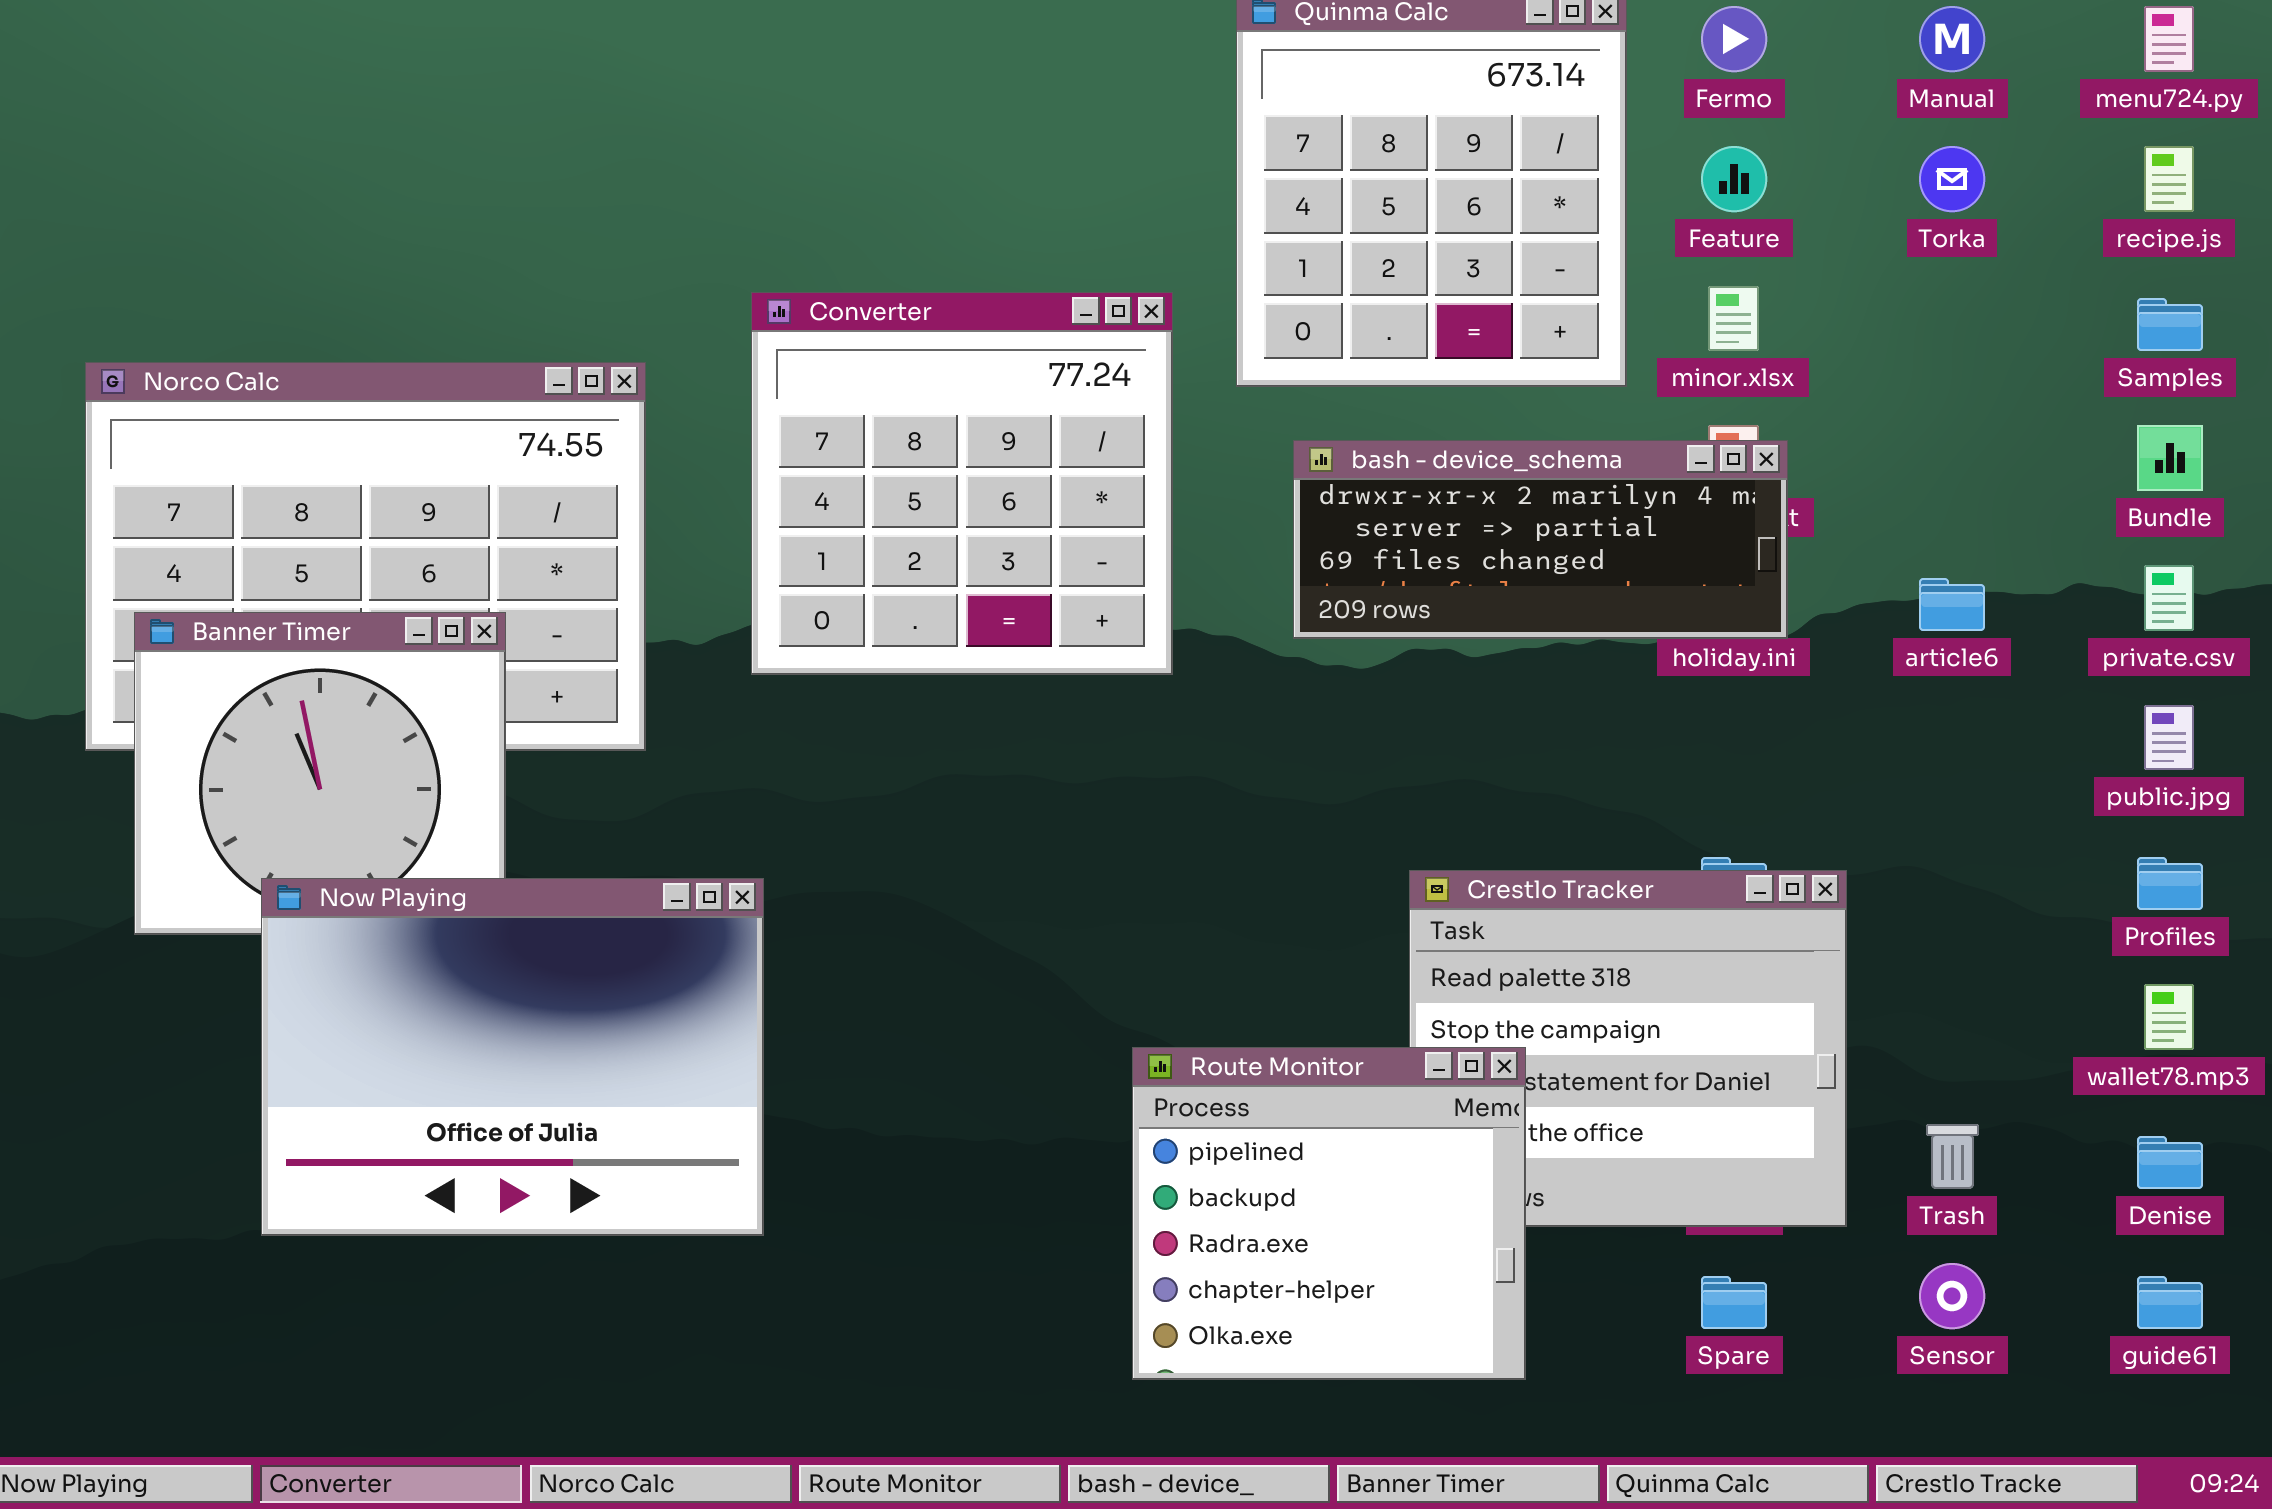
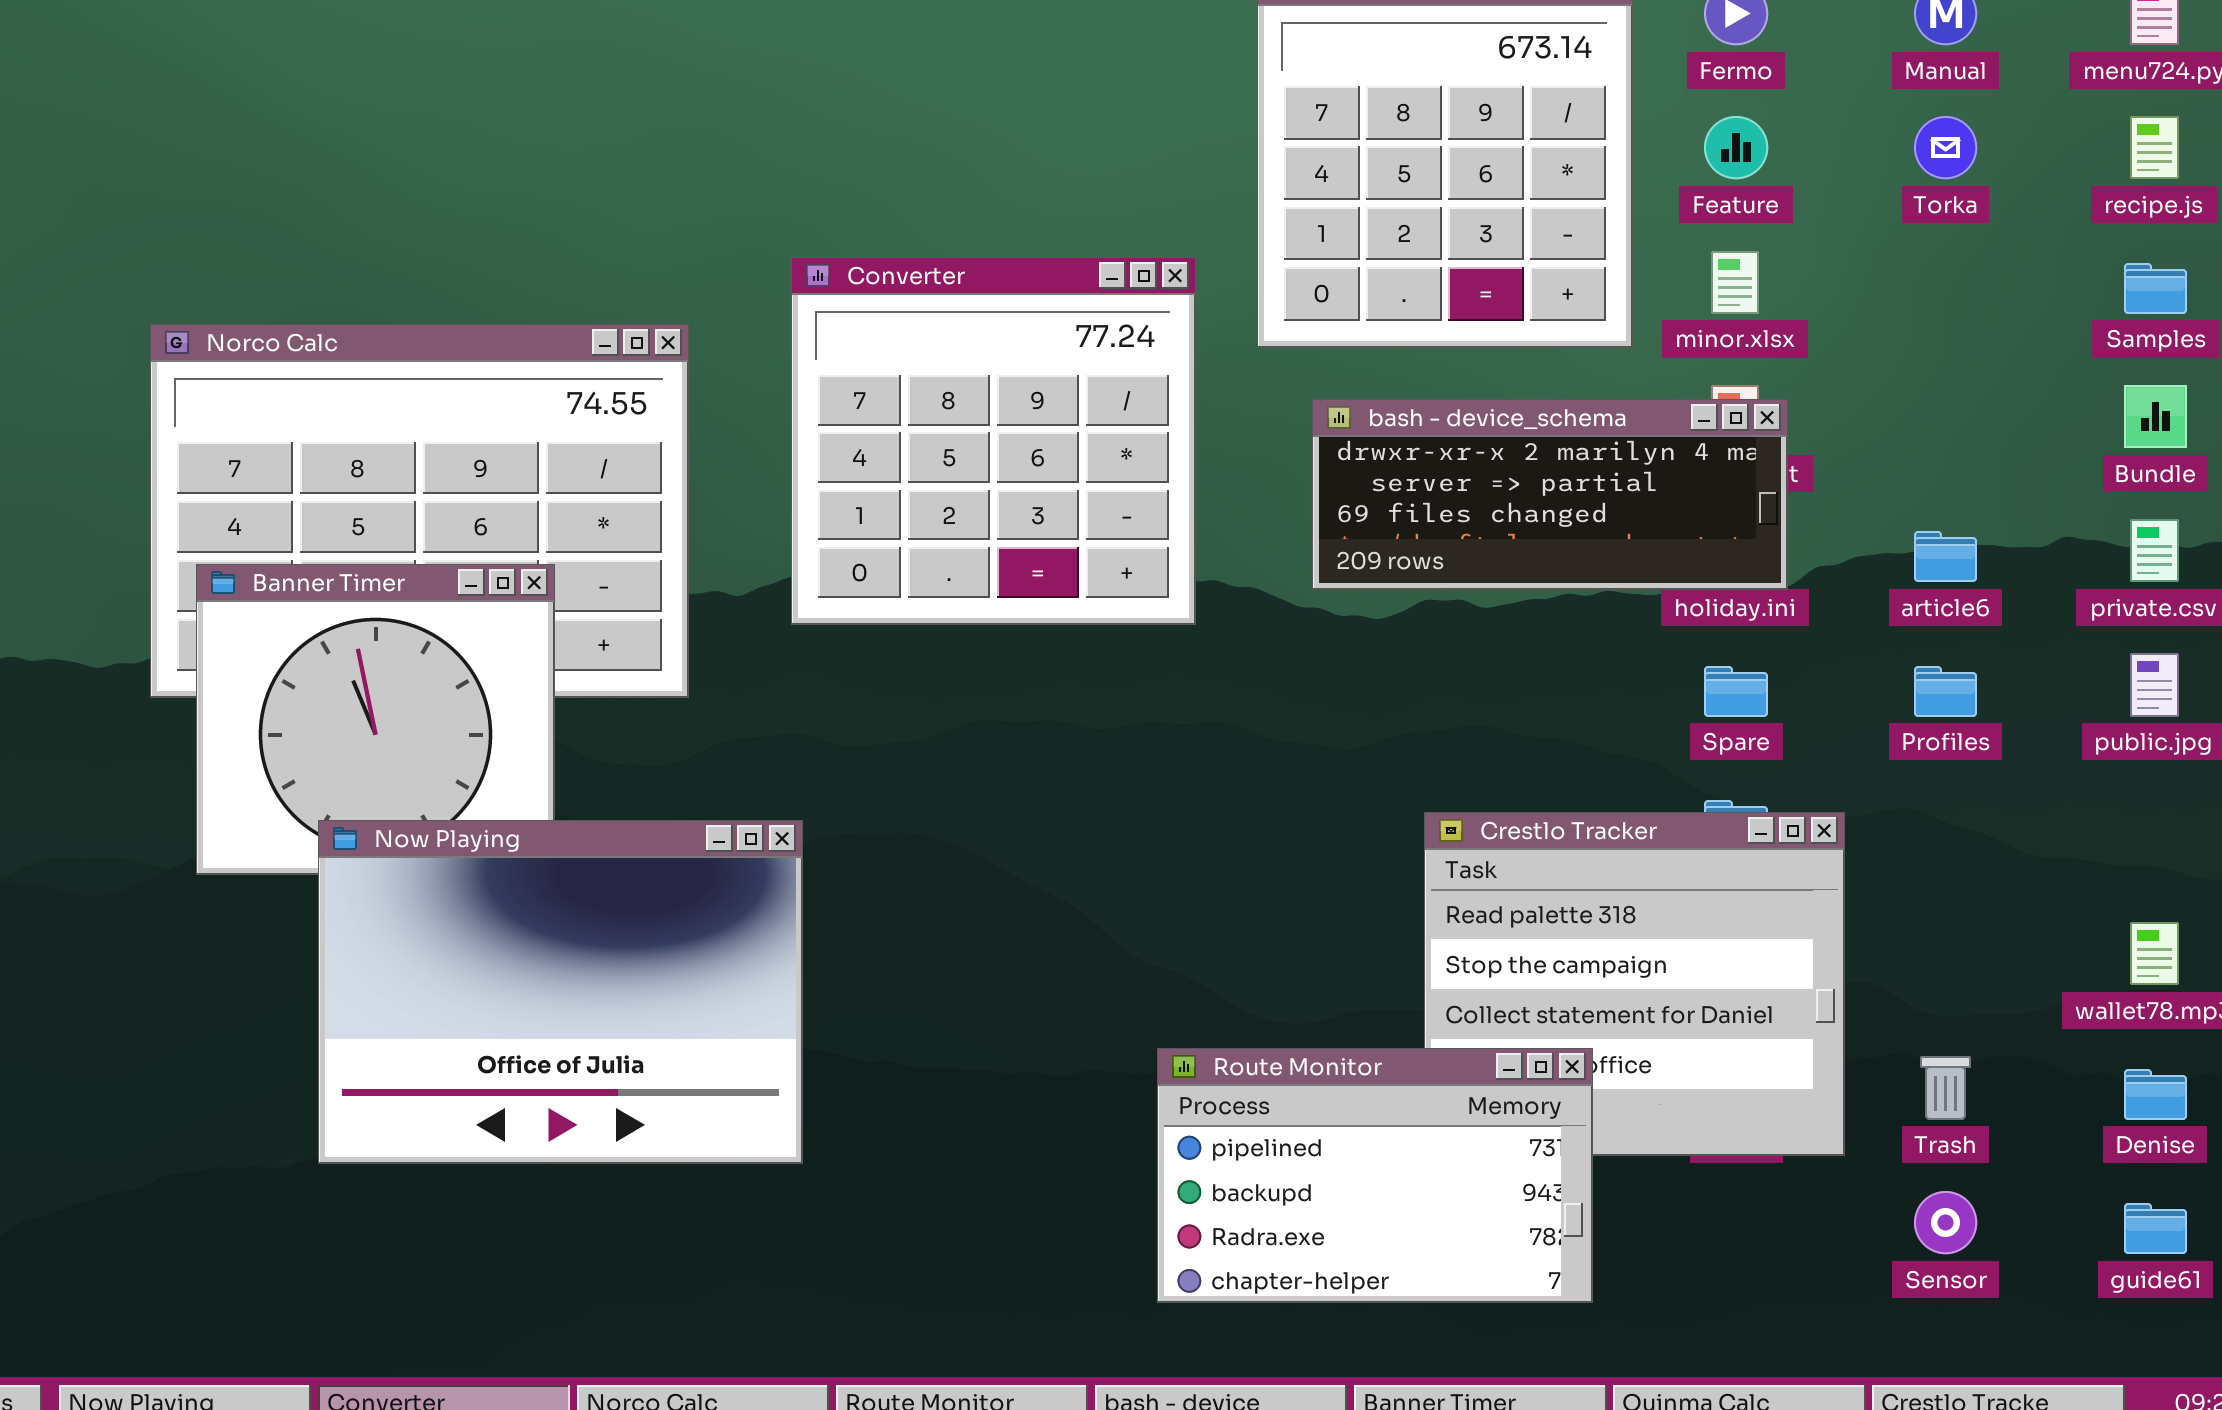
Profiles: [2137,857,2203,910] -> [1914,666,1977,717], moved
Route Monitor: [1132,1047,1526,1380] -> [1157,1048,1593,1303], resized
Spare: [1701,1276,1767,1329] -> [1704,666,1768,717], moved

